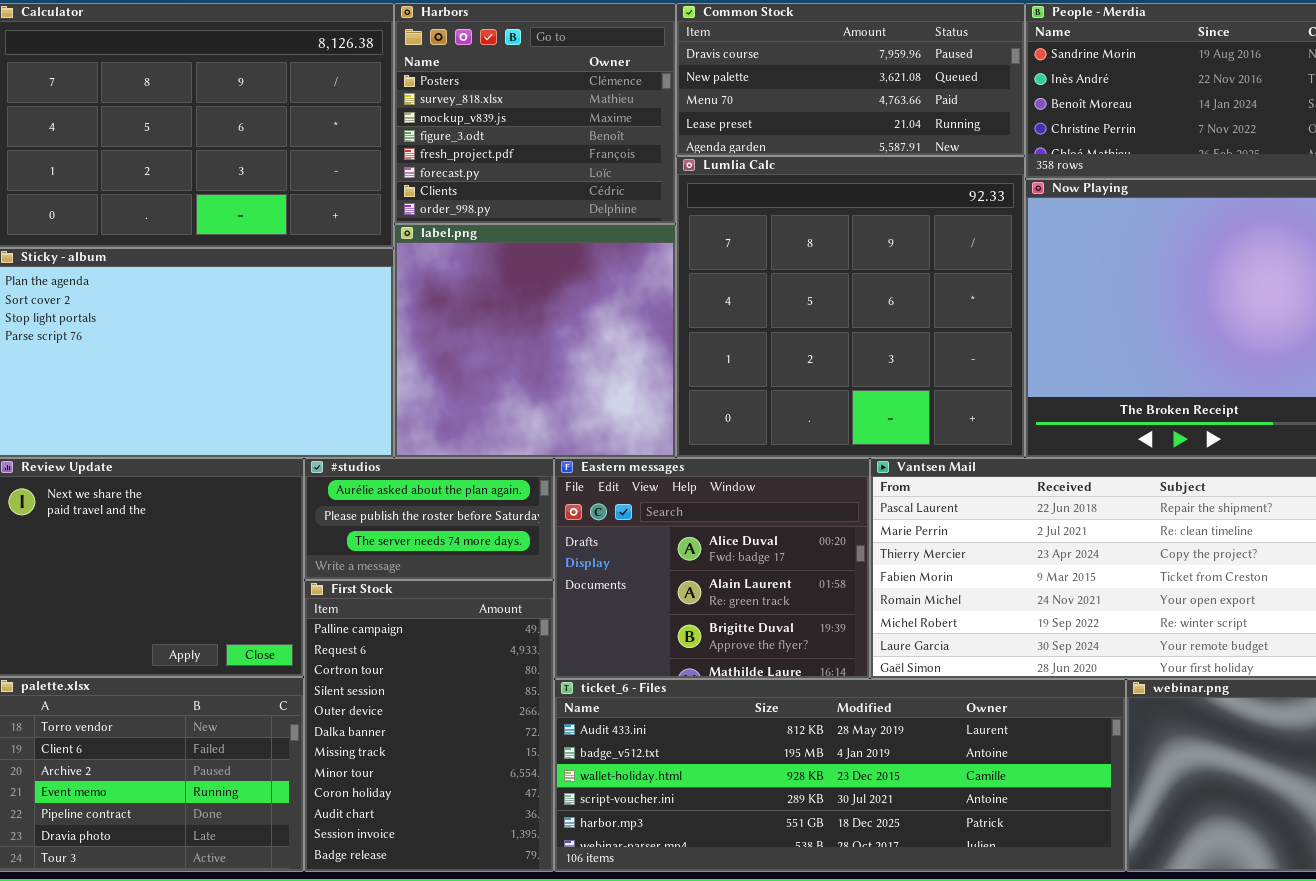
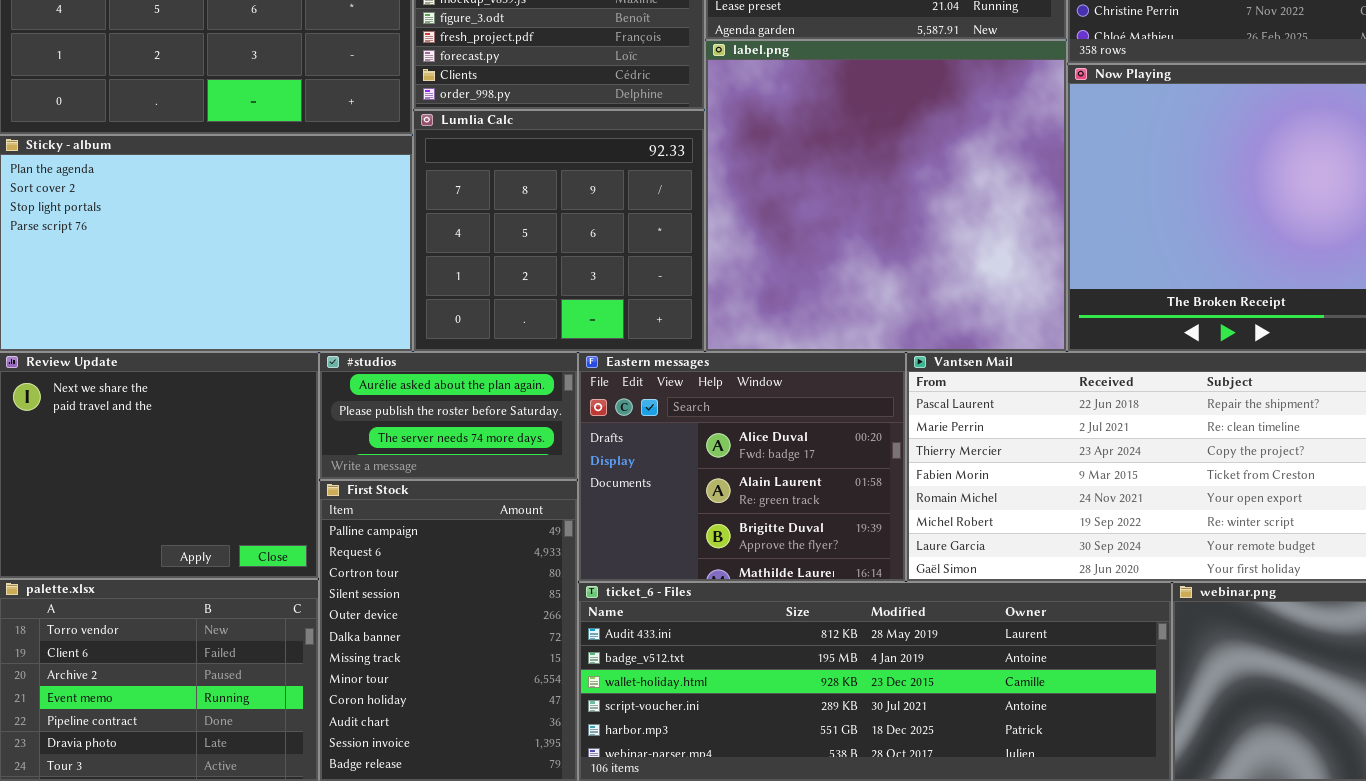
Lumlia Calc: [676,156,1025,458] -> [413,110,705,352], moved, resized
label.png: [394,224,676,458] -> [705,40,1067,352], moved, resized

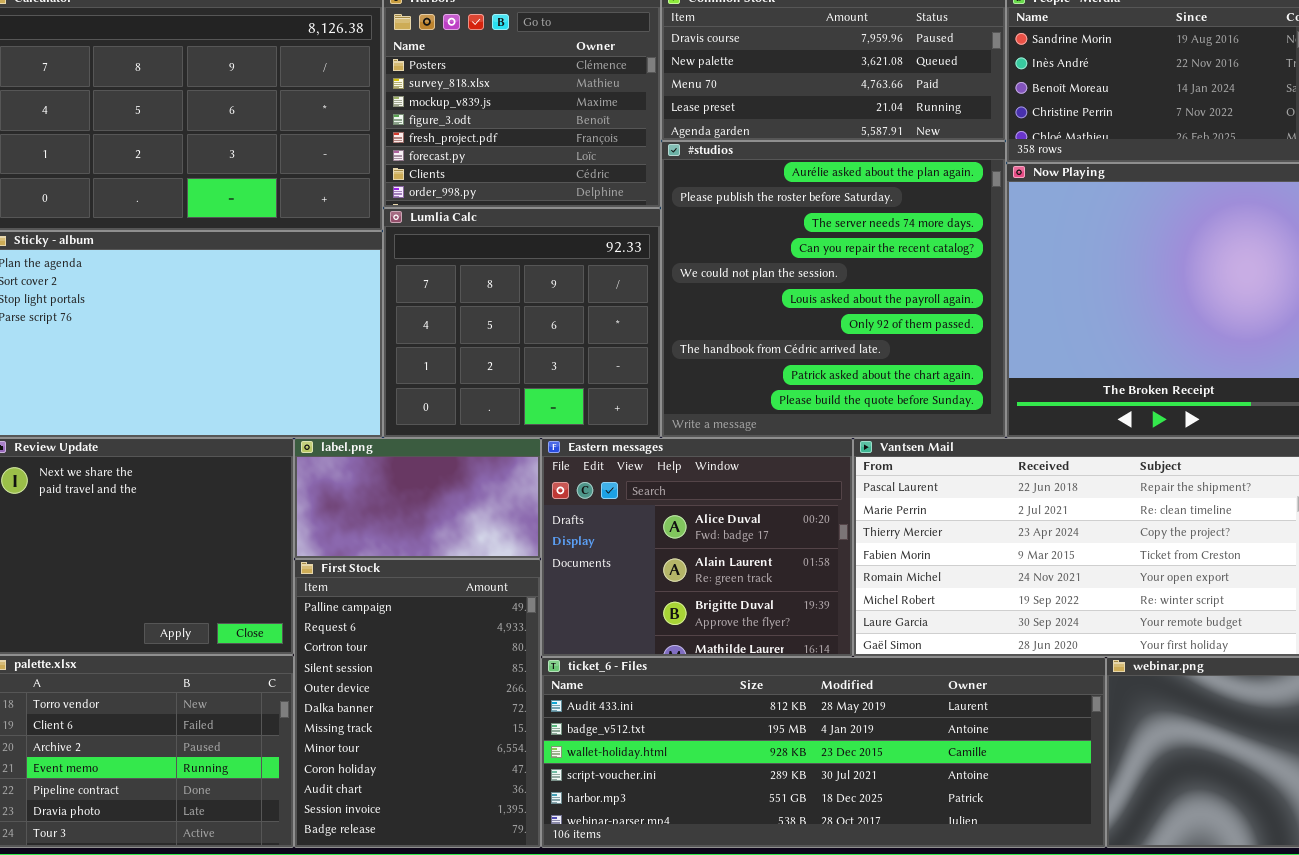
label.png: [705,40,1067,352] -> [294,438,541,559], moved, resized
#studios: [319,352,578,480] -> [661,141,1006,438], moved, resized

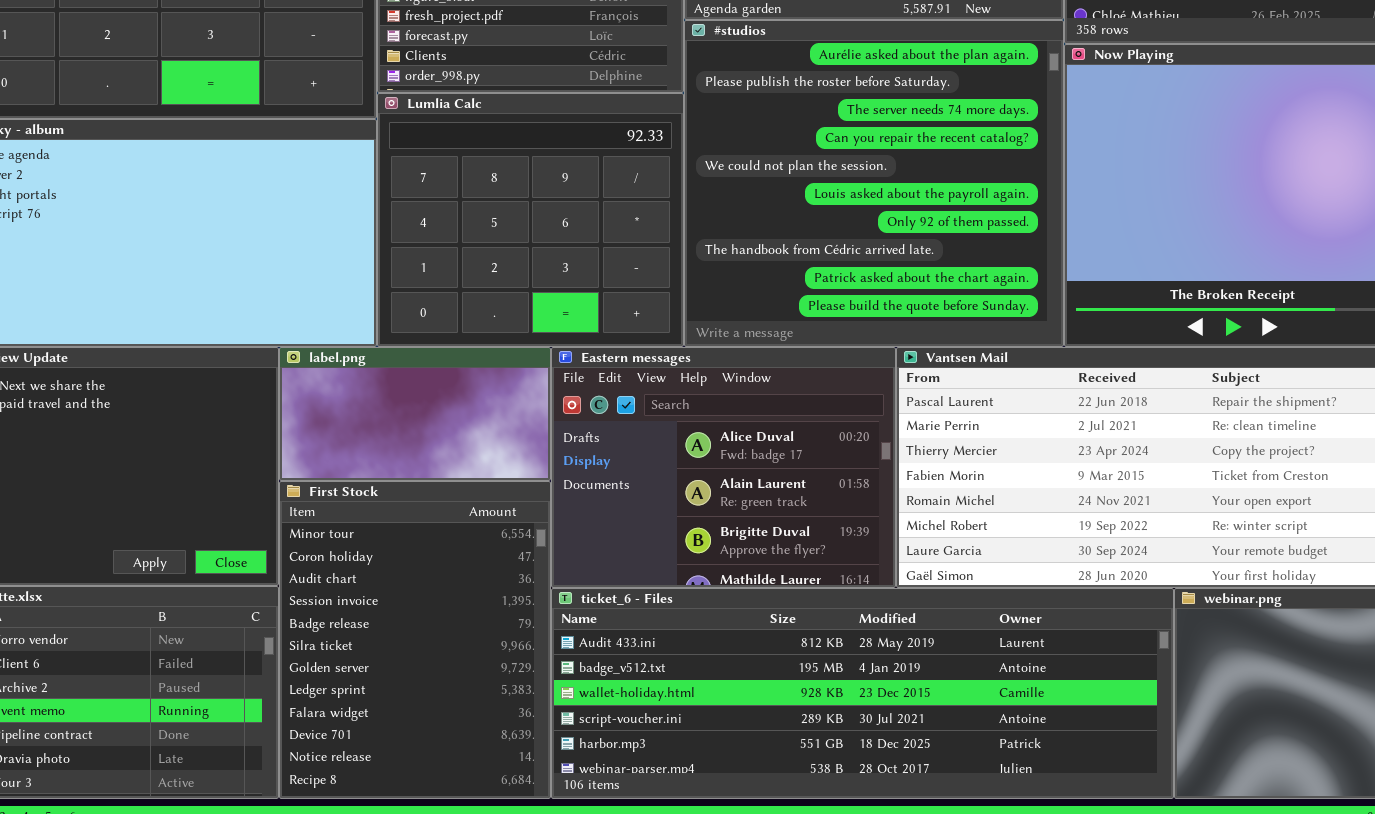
First Stock: [294,559,541,848] -> [279,481,551,799], scrolled down 7 rows

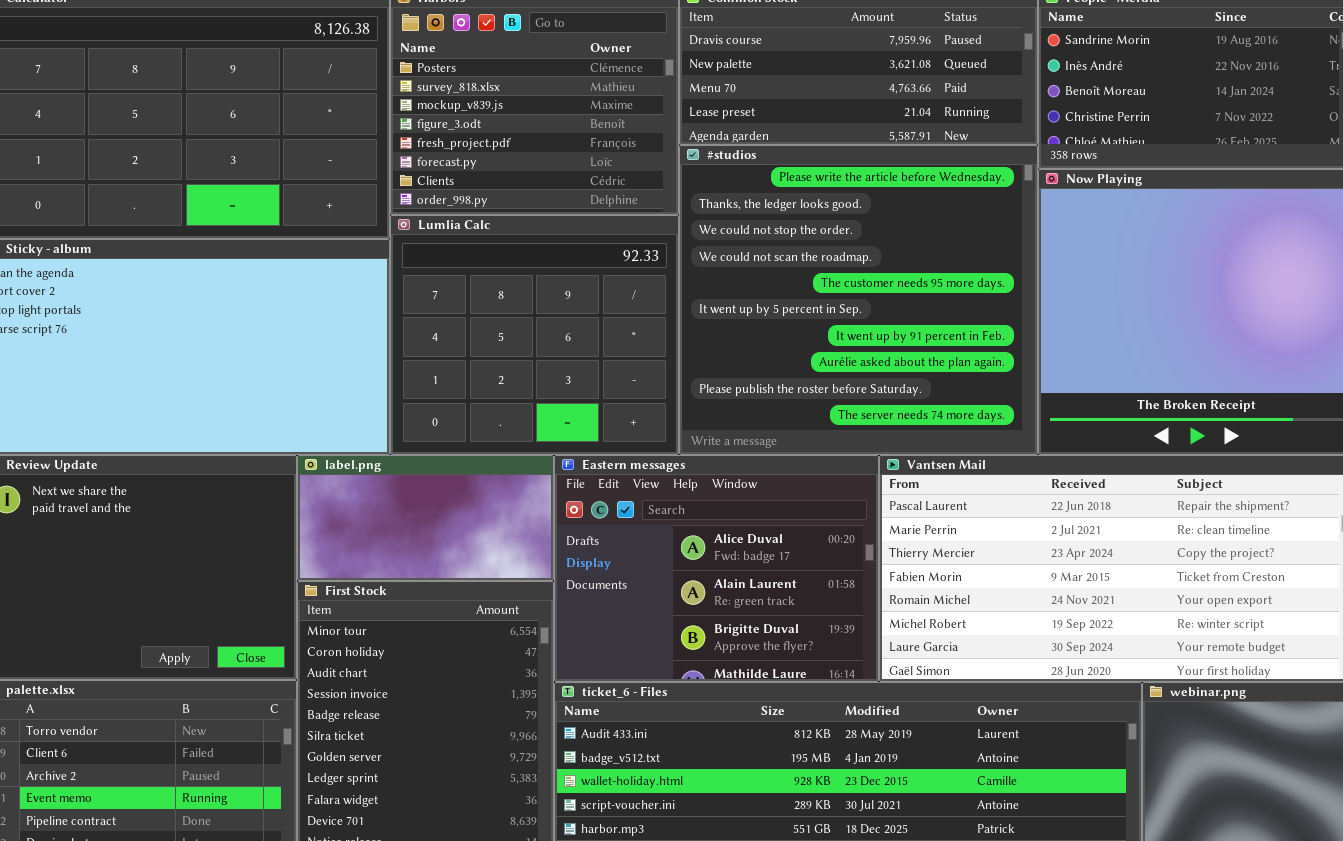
#studios: [684,20,1064,347] -> [679,145,1038,455], scrolled up 7 rows

